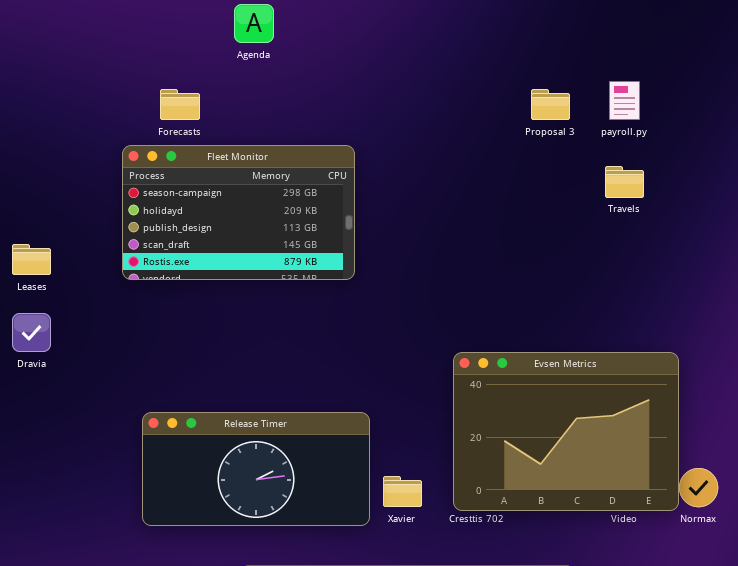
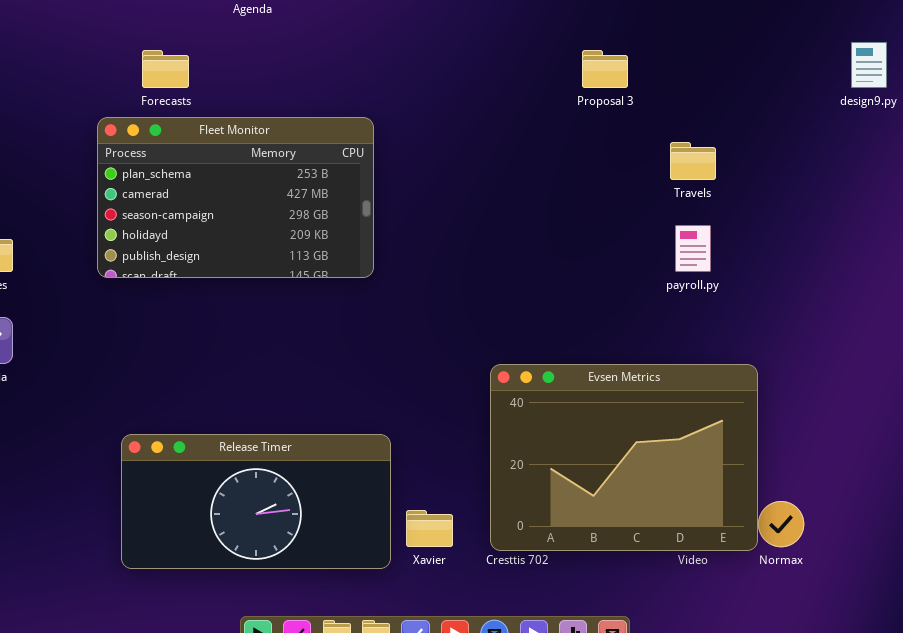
payroll.py: [609,81,640,120] -> [675,225,711,272], moved
Fleet Monitor: [122,145,355,280] -> [97,117,374,278], scrolled up 2 rows

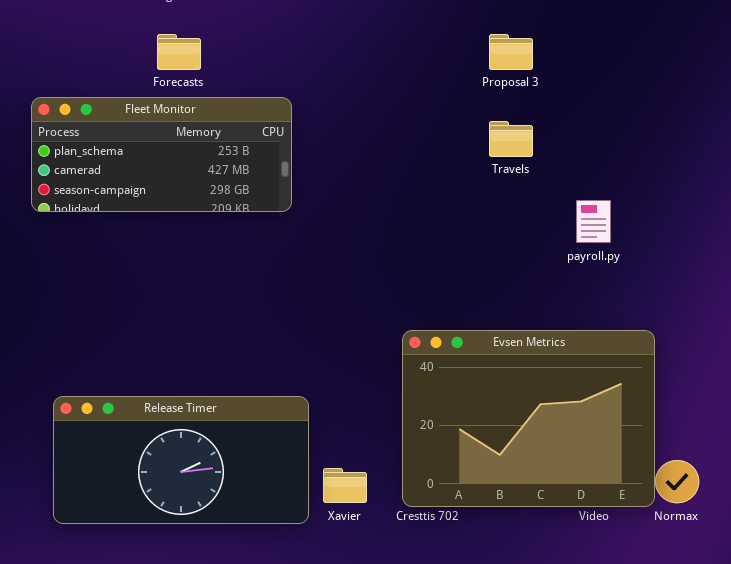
Forecasts: [142,50,189,88] -> [157,34,201,70], moved
Fleet Monitor: [97,117,374,278] -> [31,97,292,212], resized
Travels: [670,142,716,180] -> [489,121,533,157], moved

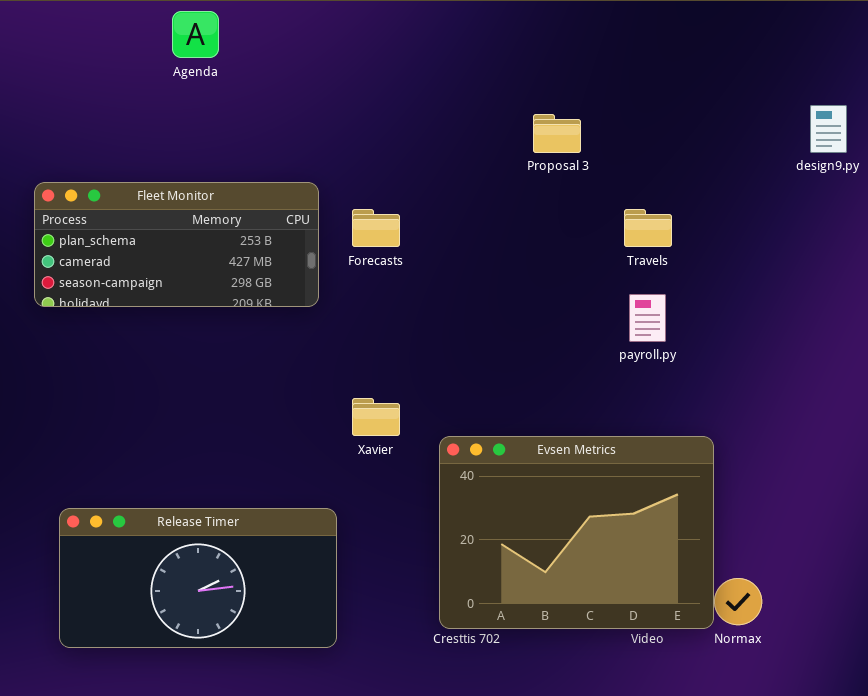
Forecasts: [157,34,201,70] -> [352,209,400,247], moved
Travels: [489,121,533,157] -> [624,209,672,247], moved
Xavier: [323,468,367,503] -> [352,398,400,436], moved

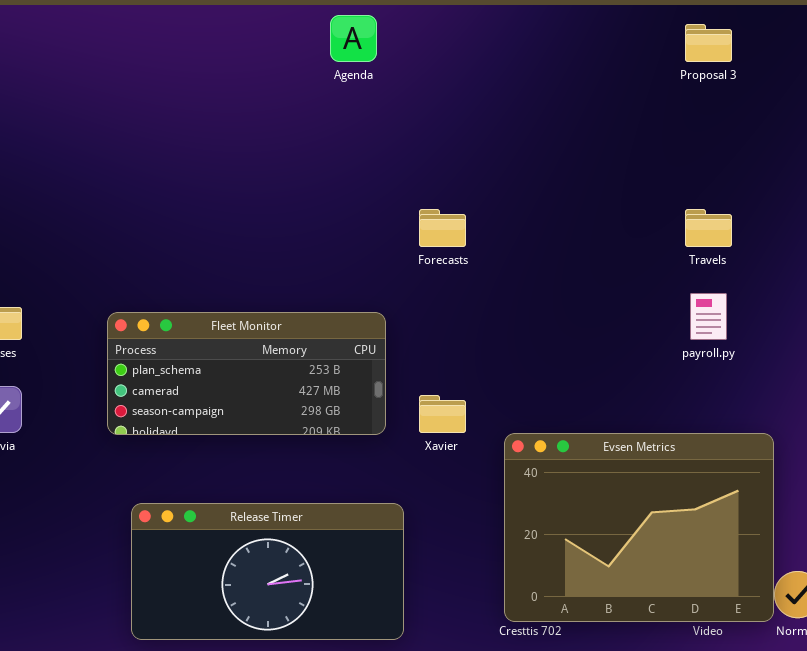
Agenda: [172,11,219,58] -> [330,15,377,62], moved
Proposal 3: [533,114,581,153] -> [685,24,732,62], moved
Fleet Monitor: [34,182,319,307] -> [107,312,386,435], moved

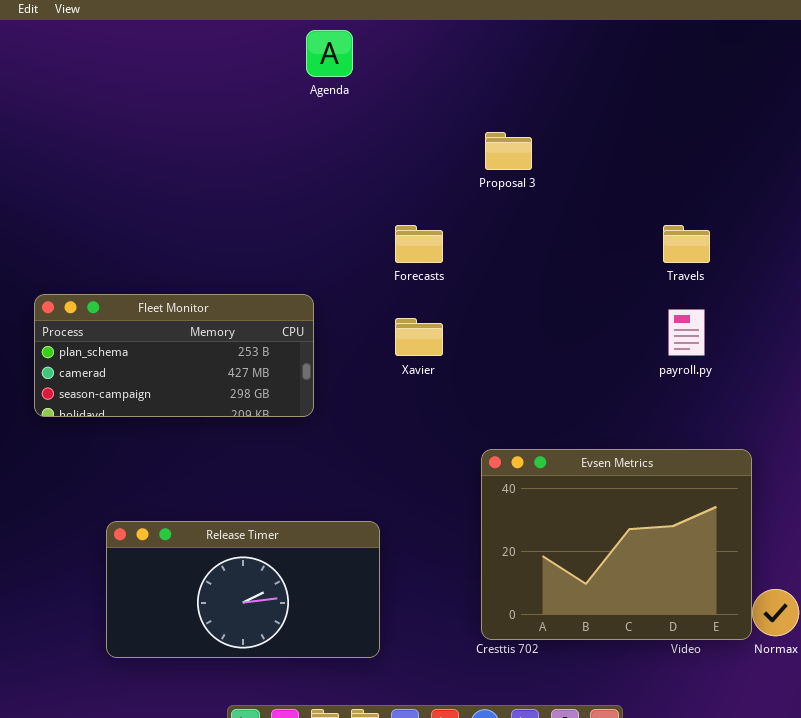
Proposal 3: [685,24,732,62] -> [485,132,532,170], moved
Fleet Monitor: [107,312,386,435] -> [34,294,314,417], moved
Xavier: [419,395,466,433] -> [395,318,443,356], moved

